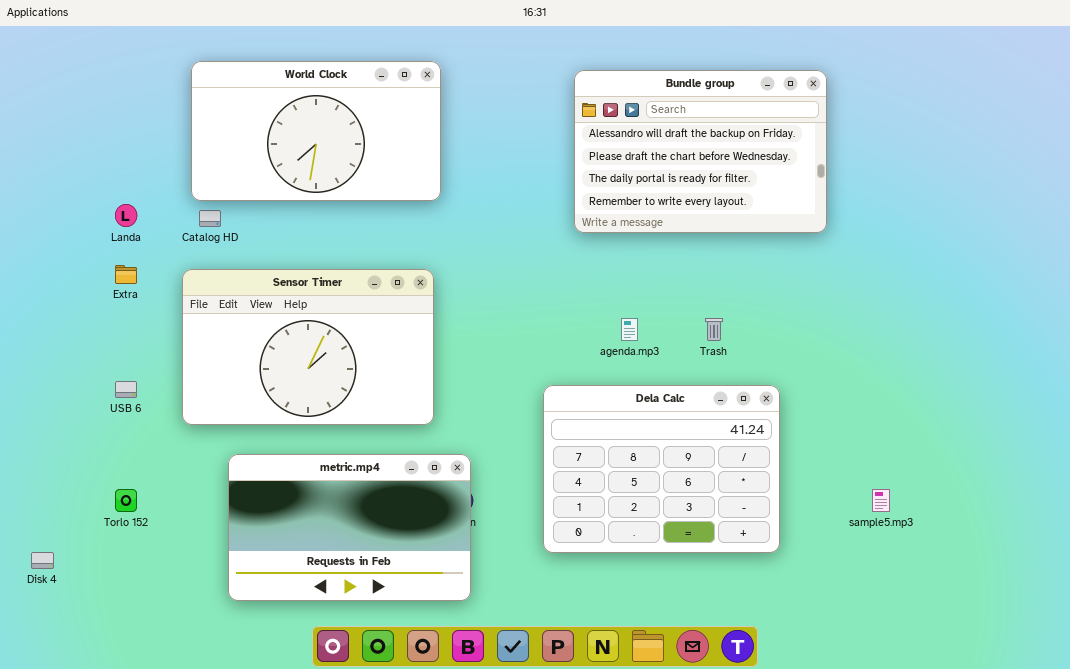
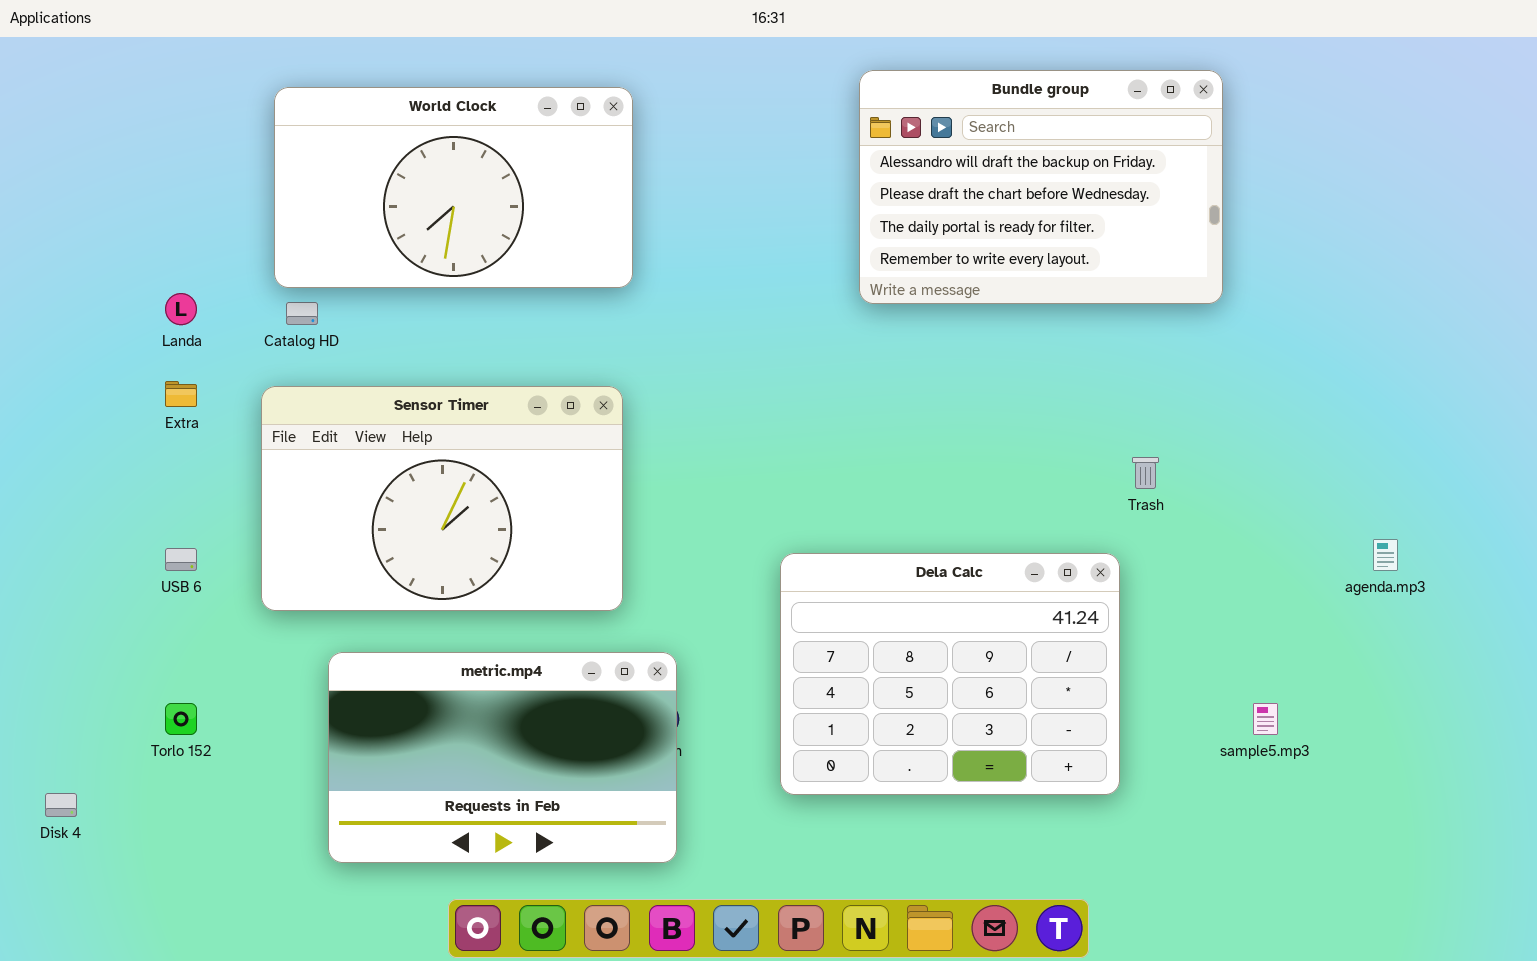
Bundle group: [574,70,827,233] -> [859,70,1223,304], moved
agenda.mp3: [621,318,638,341] -> [1373,539,1398,571], moved
Trash: [705,318,723,341] -> [1132,457,1159,489], moved

